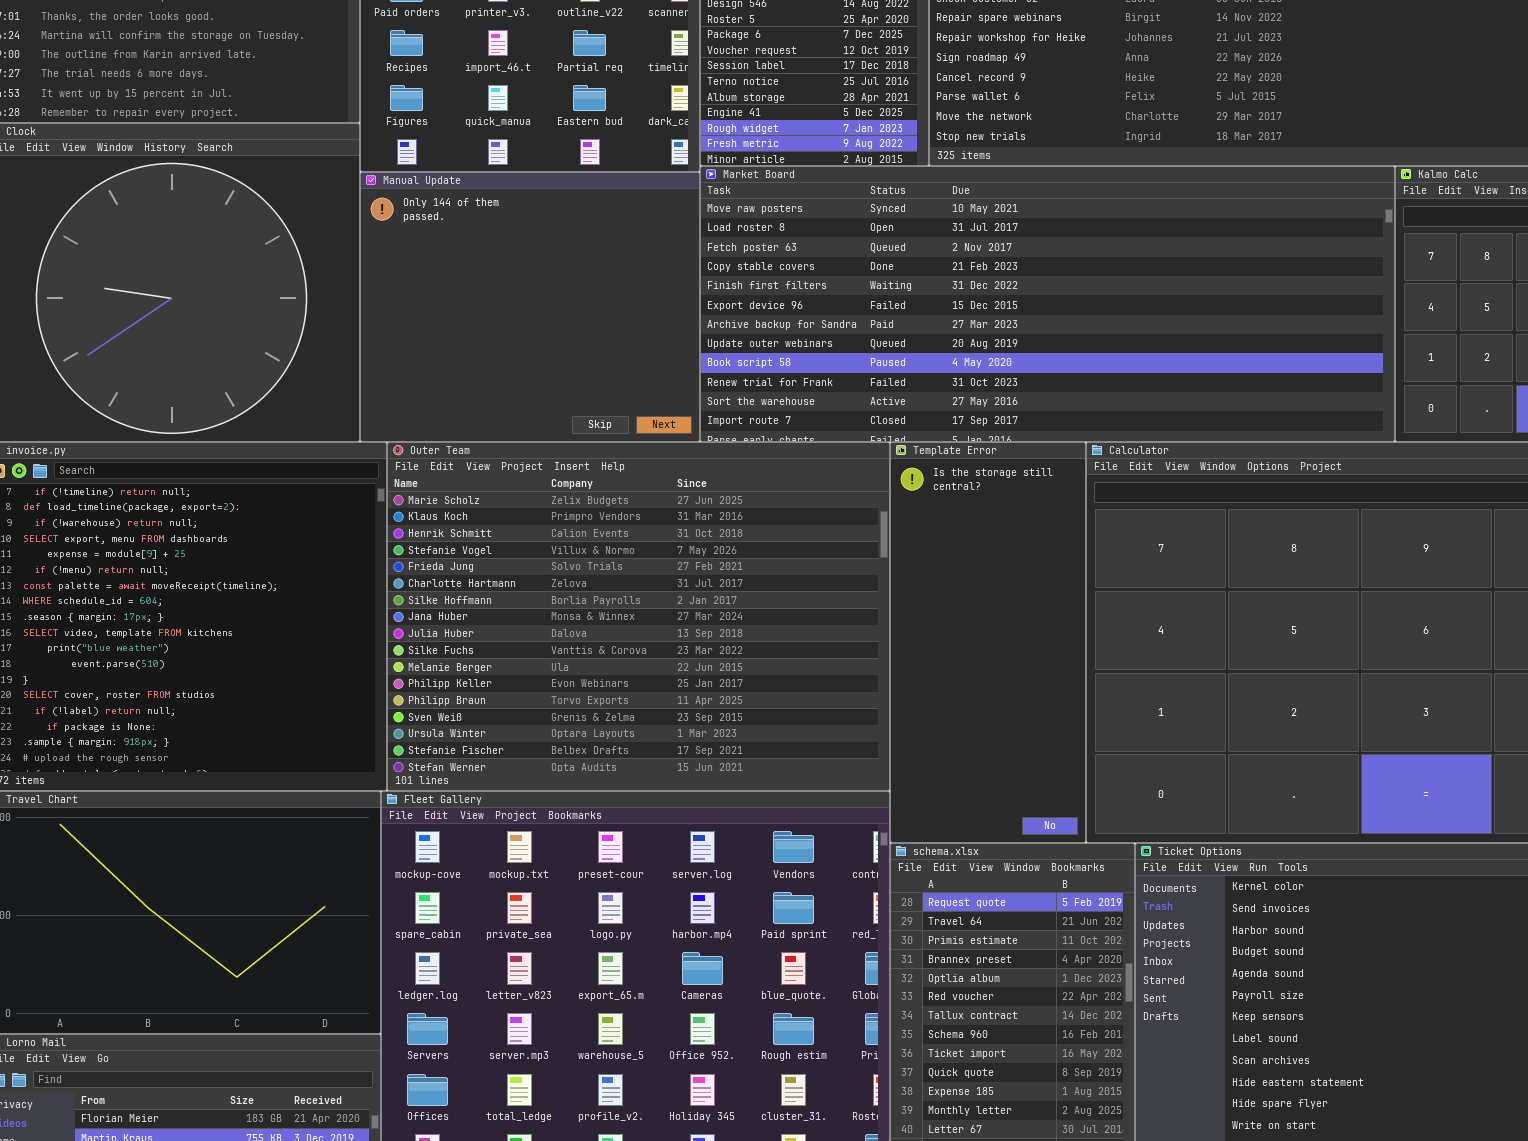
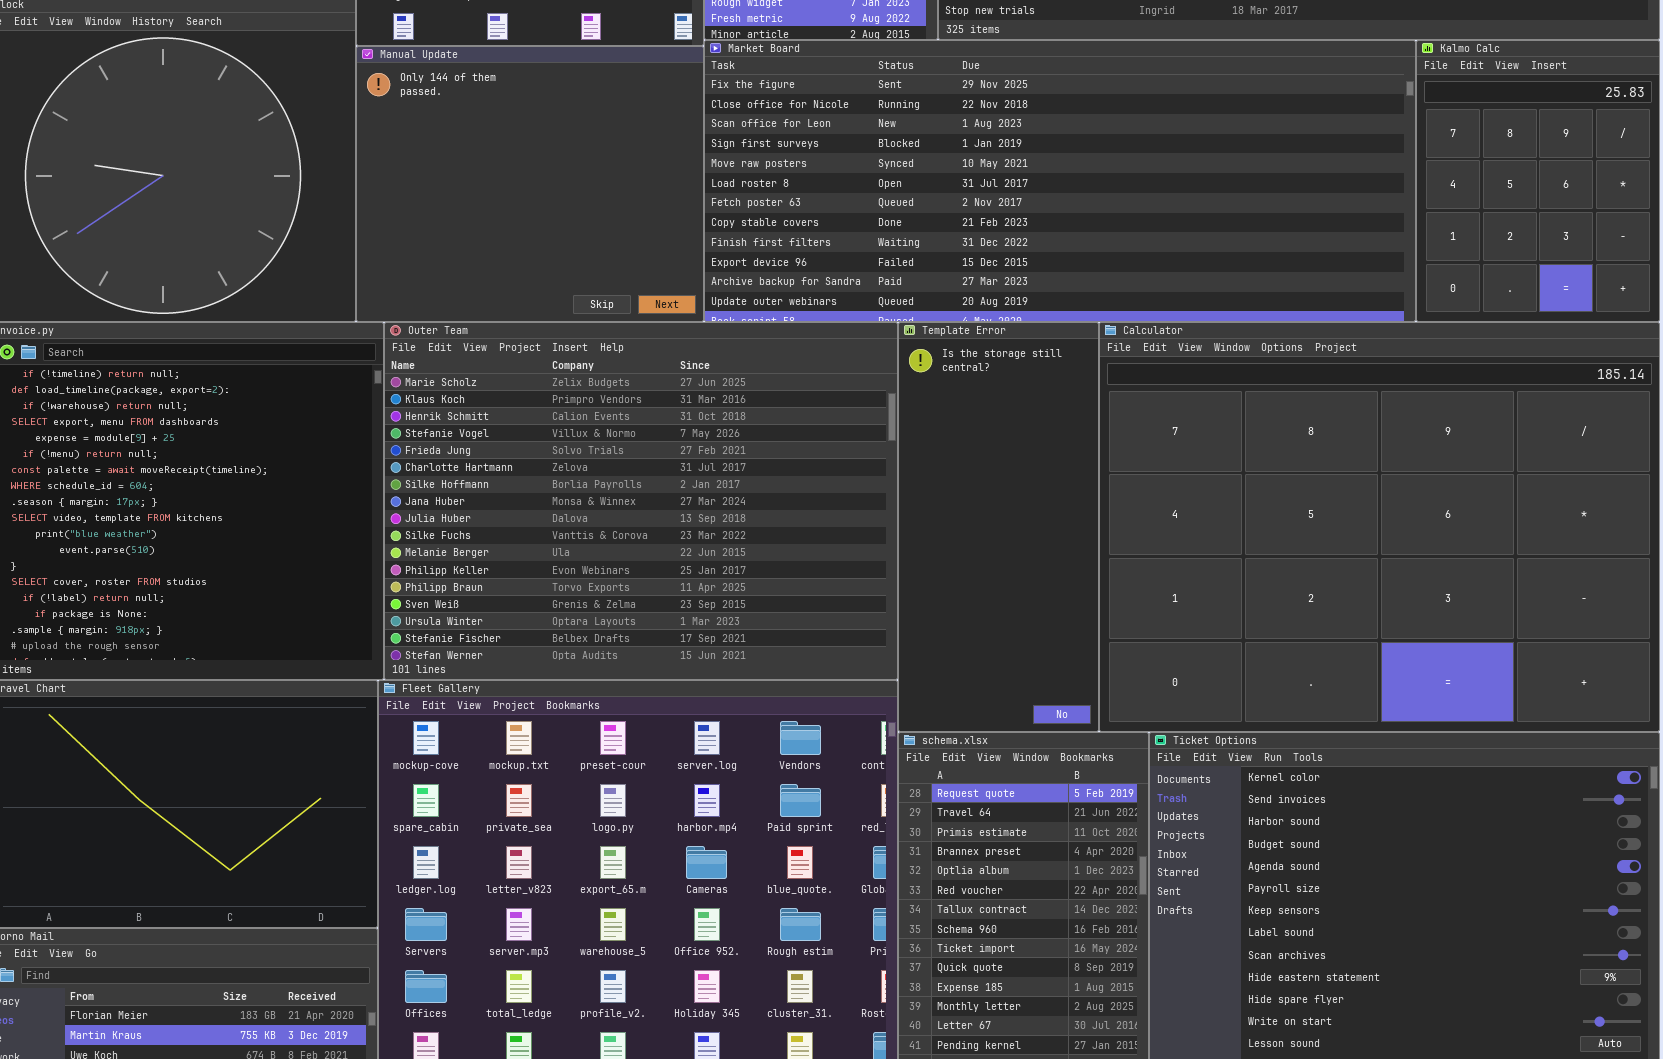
Market Board: [700,166,1395,442] -> [704,40,1416,322], scrolled up 4 rows

